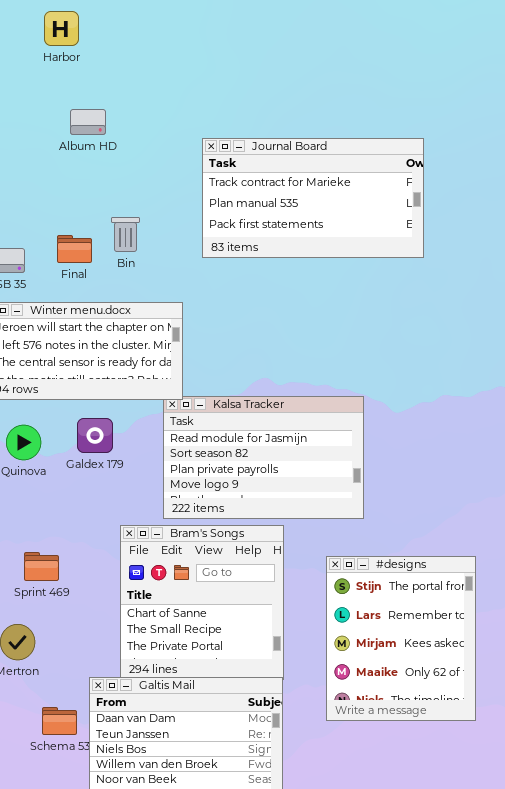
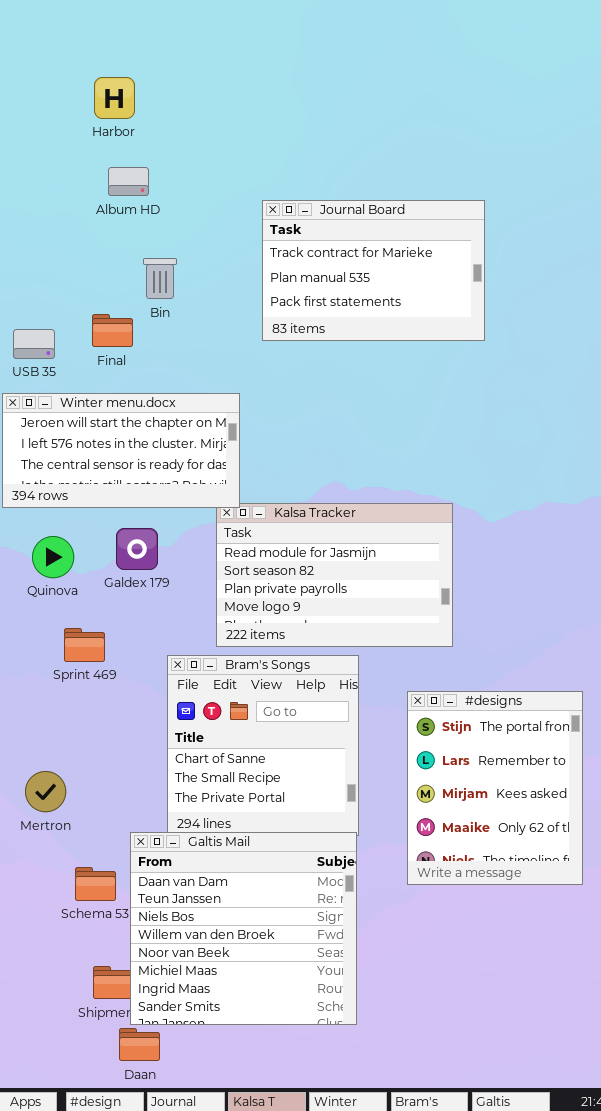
Harbor: [44,11,79,46] -> [94,77,135,119], moved
Journal Board: [202,138,424,258] -> [262,200,485,341], resized
Bin: [111,217,140,252] -> [143,258,177,299], moved
Sprint 469: [24,552,59,581] -> [64,628,105,662], moved

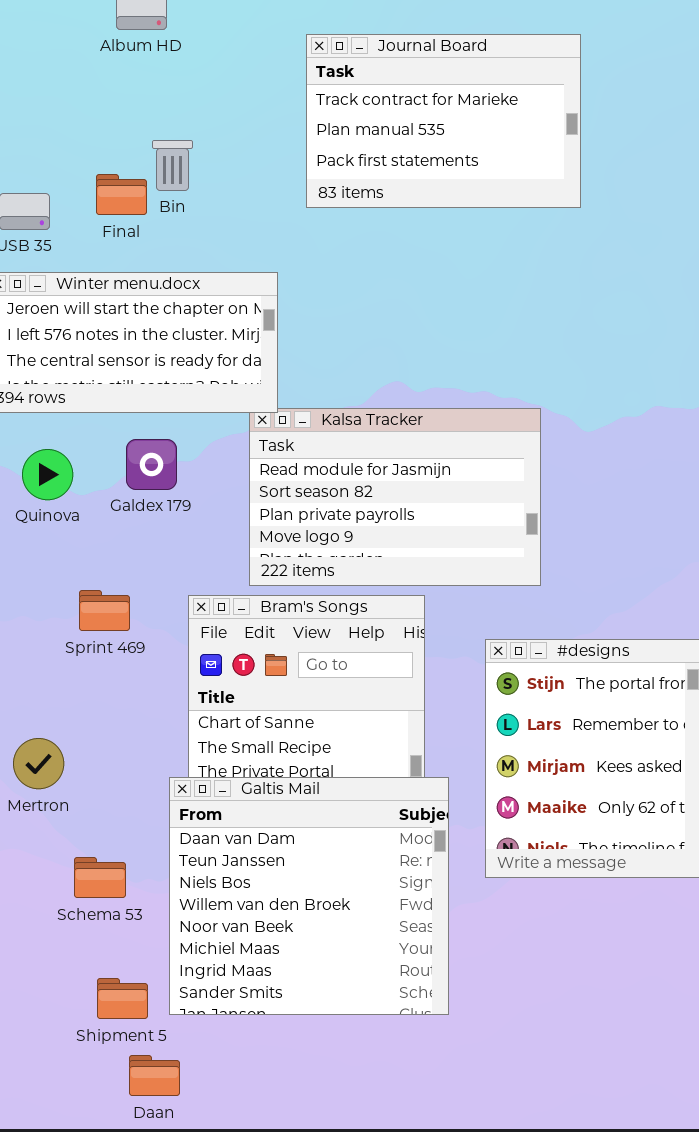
Bin: [143,258,177,299] -> [152,140,193,191], moved
Sprint 469: [64,628,105,662] -> [79,590,130,631], moved
Galtis Mail: [130,832,357,1025] -> [169,777,449,1015], moved

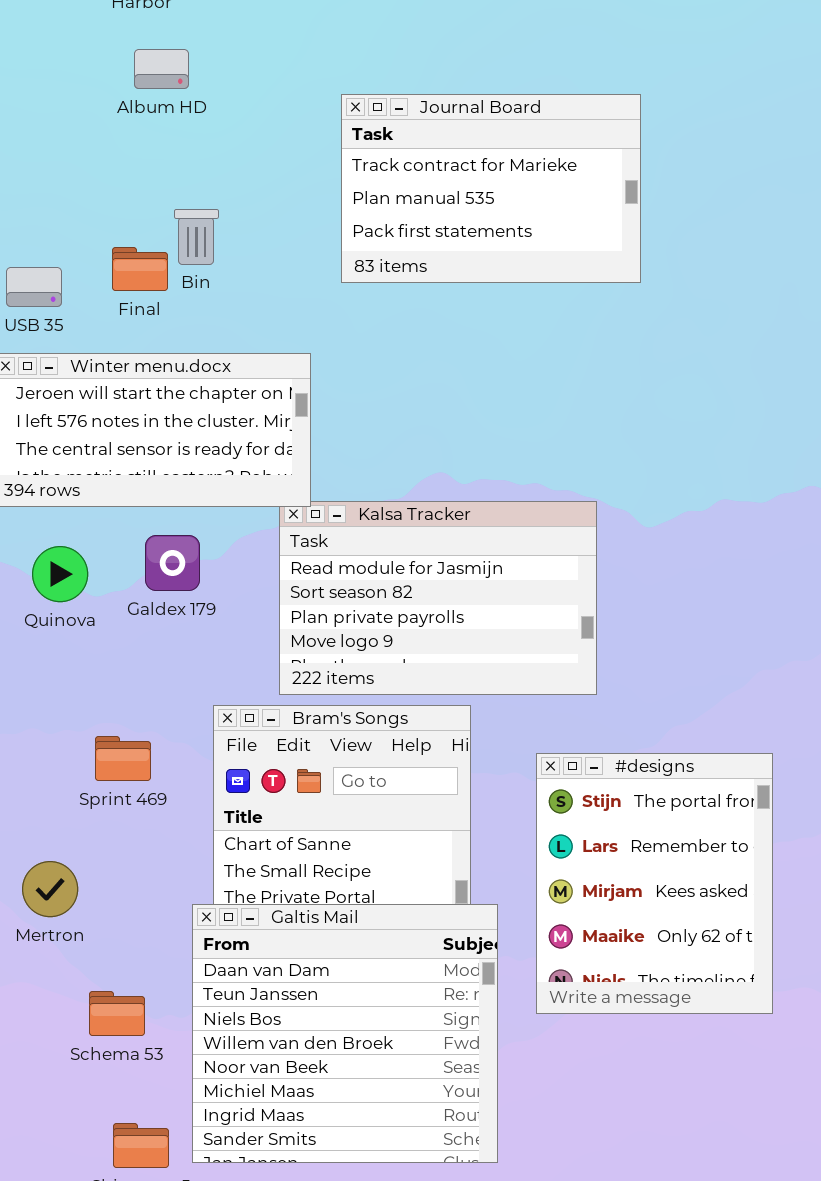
Sprint 469: [79,590,130,631] -> [95,736,151,781], moved

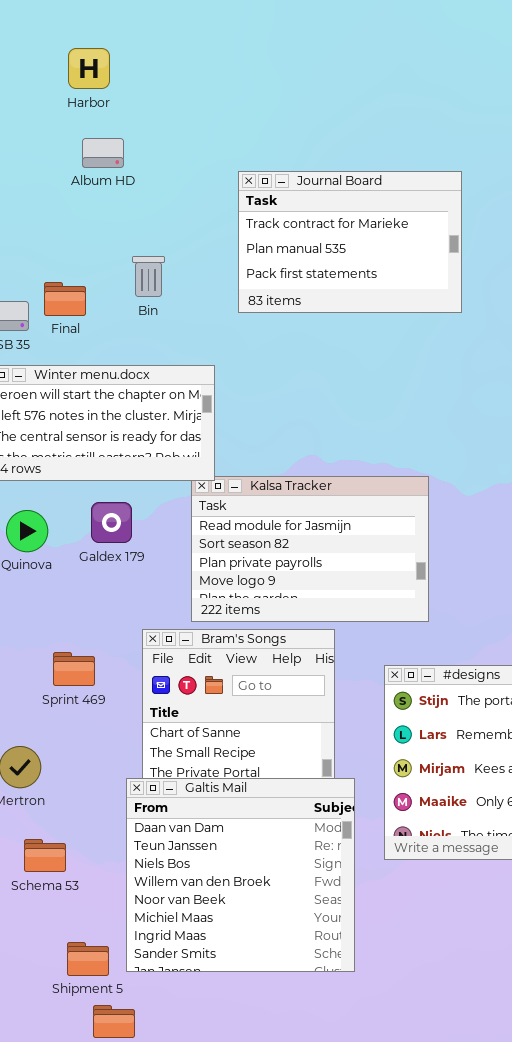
Bin: [174,209,219,265] -> [132,256,165,297], moved
Final: [112,247,168,291] -> [44,282,86,316], moved
Schema 53: [89,991,145,1036] -> [24,839,66,872], moved

